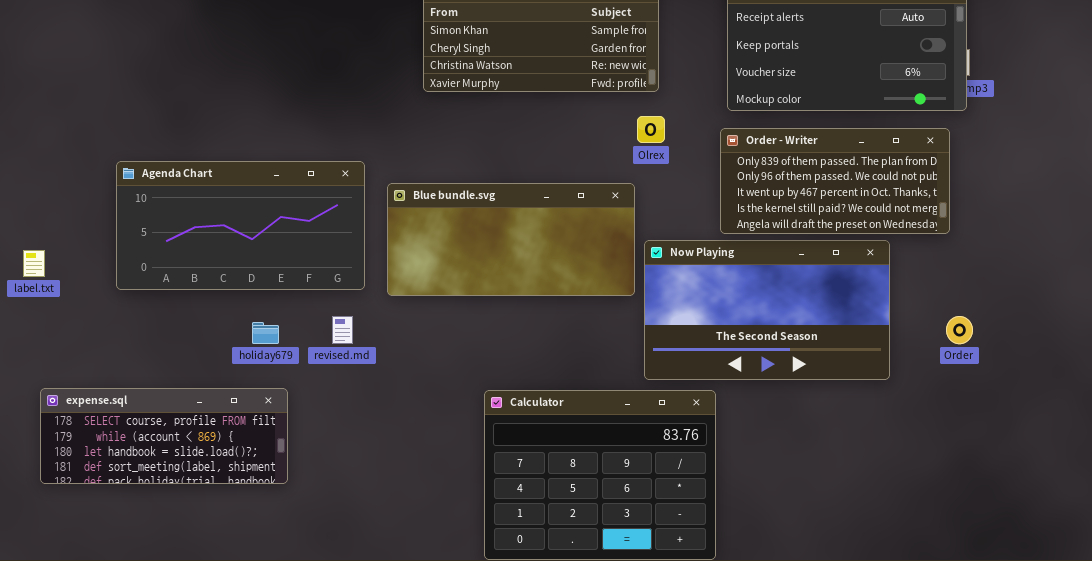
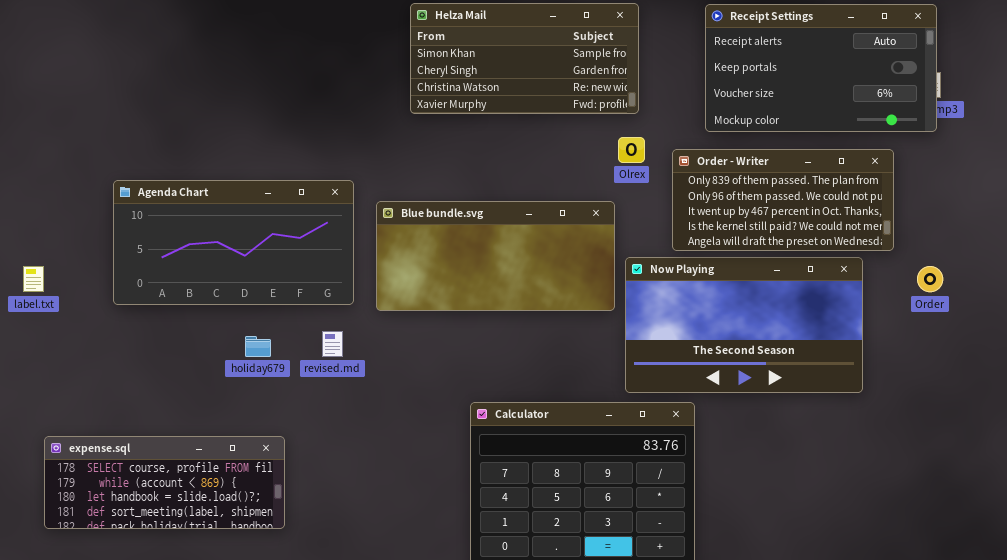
Order - Writer: [720,128,950,234] -> [672,149,894,251], moved
Order: [946,316,973,344] -> [917,266,943,292], moved
expense.sql: [40,388,288,484] -> [44,436,285,529], moved

